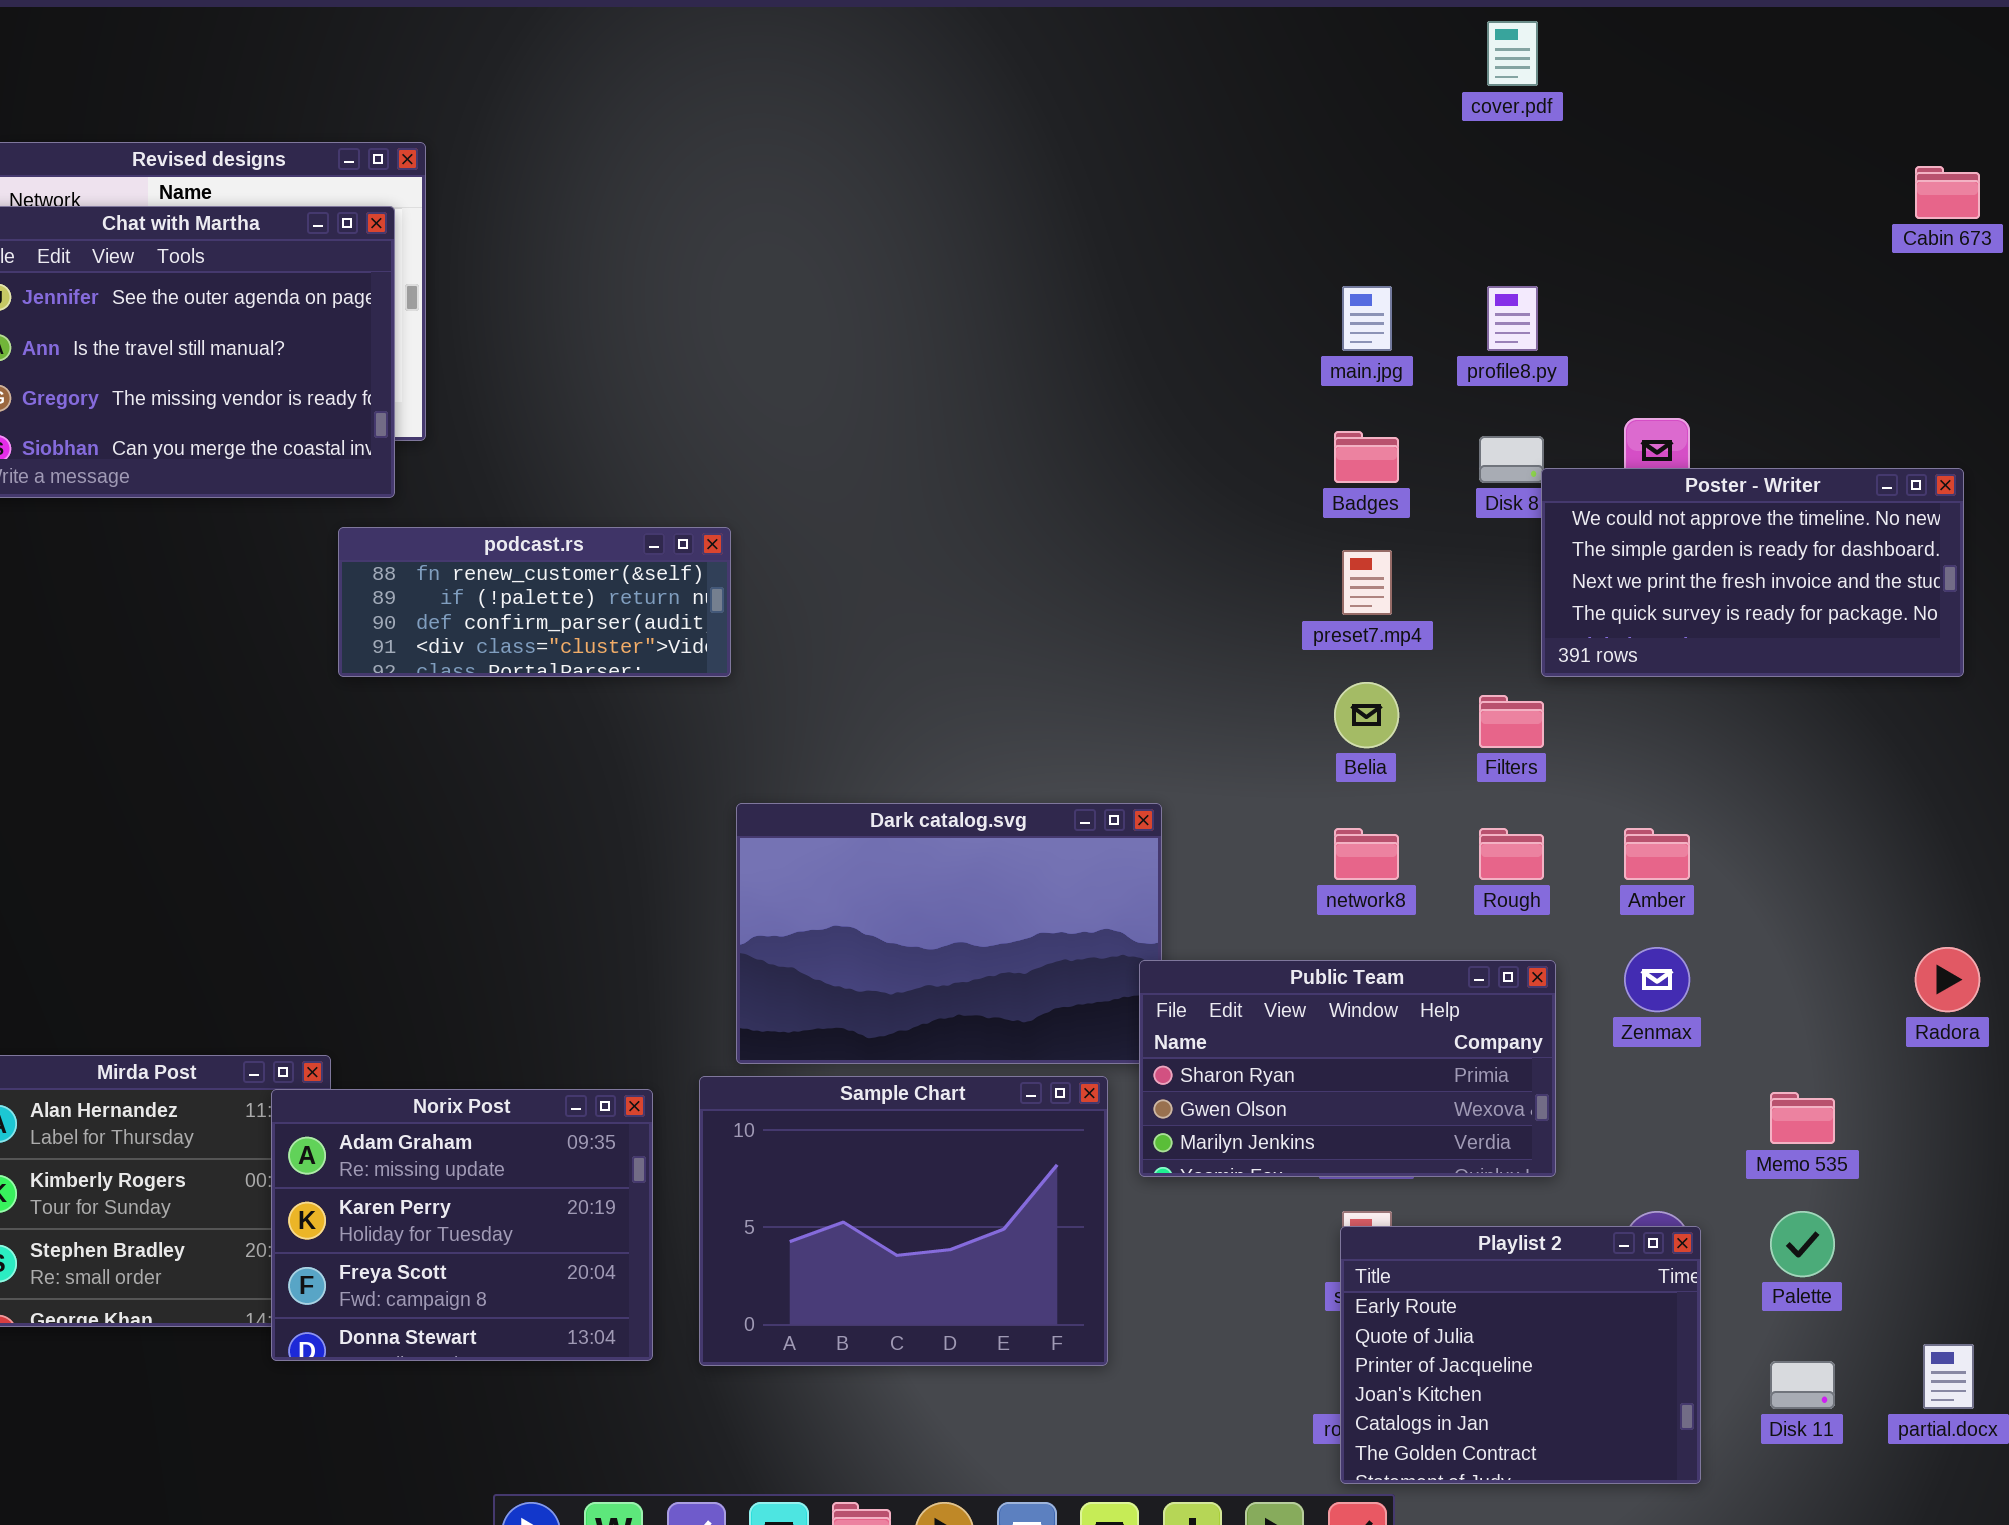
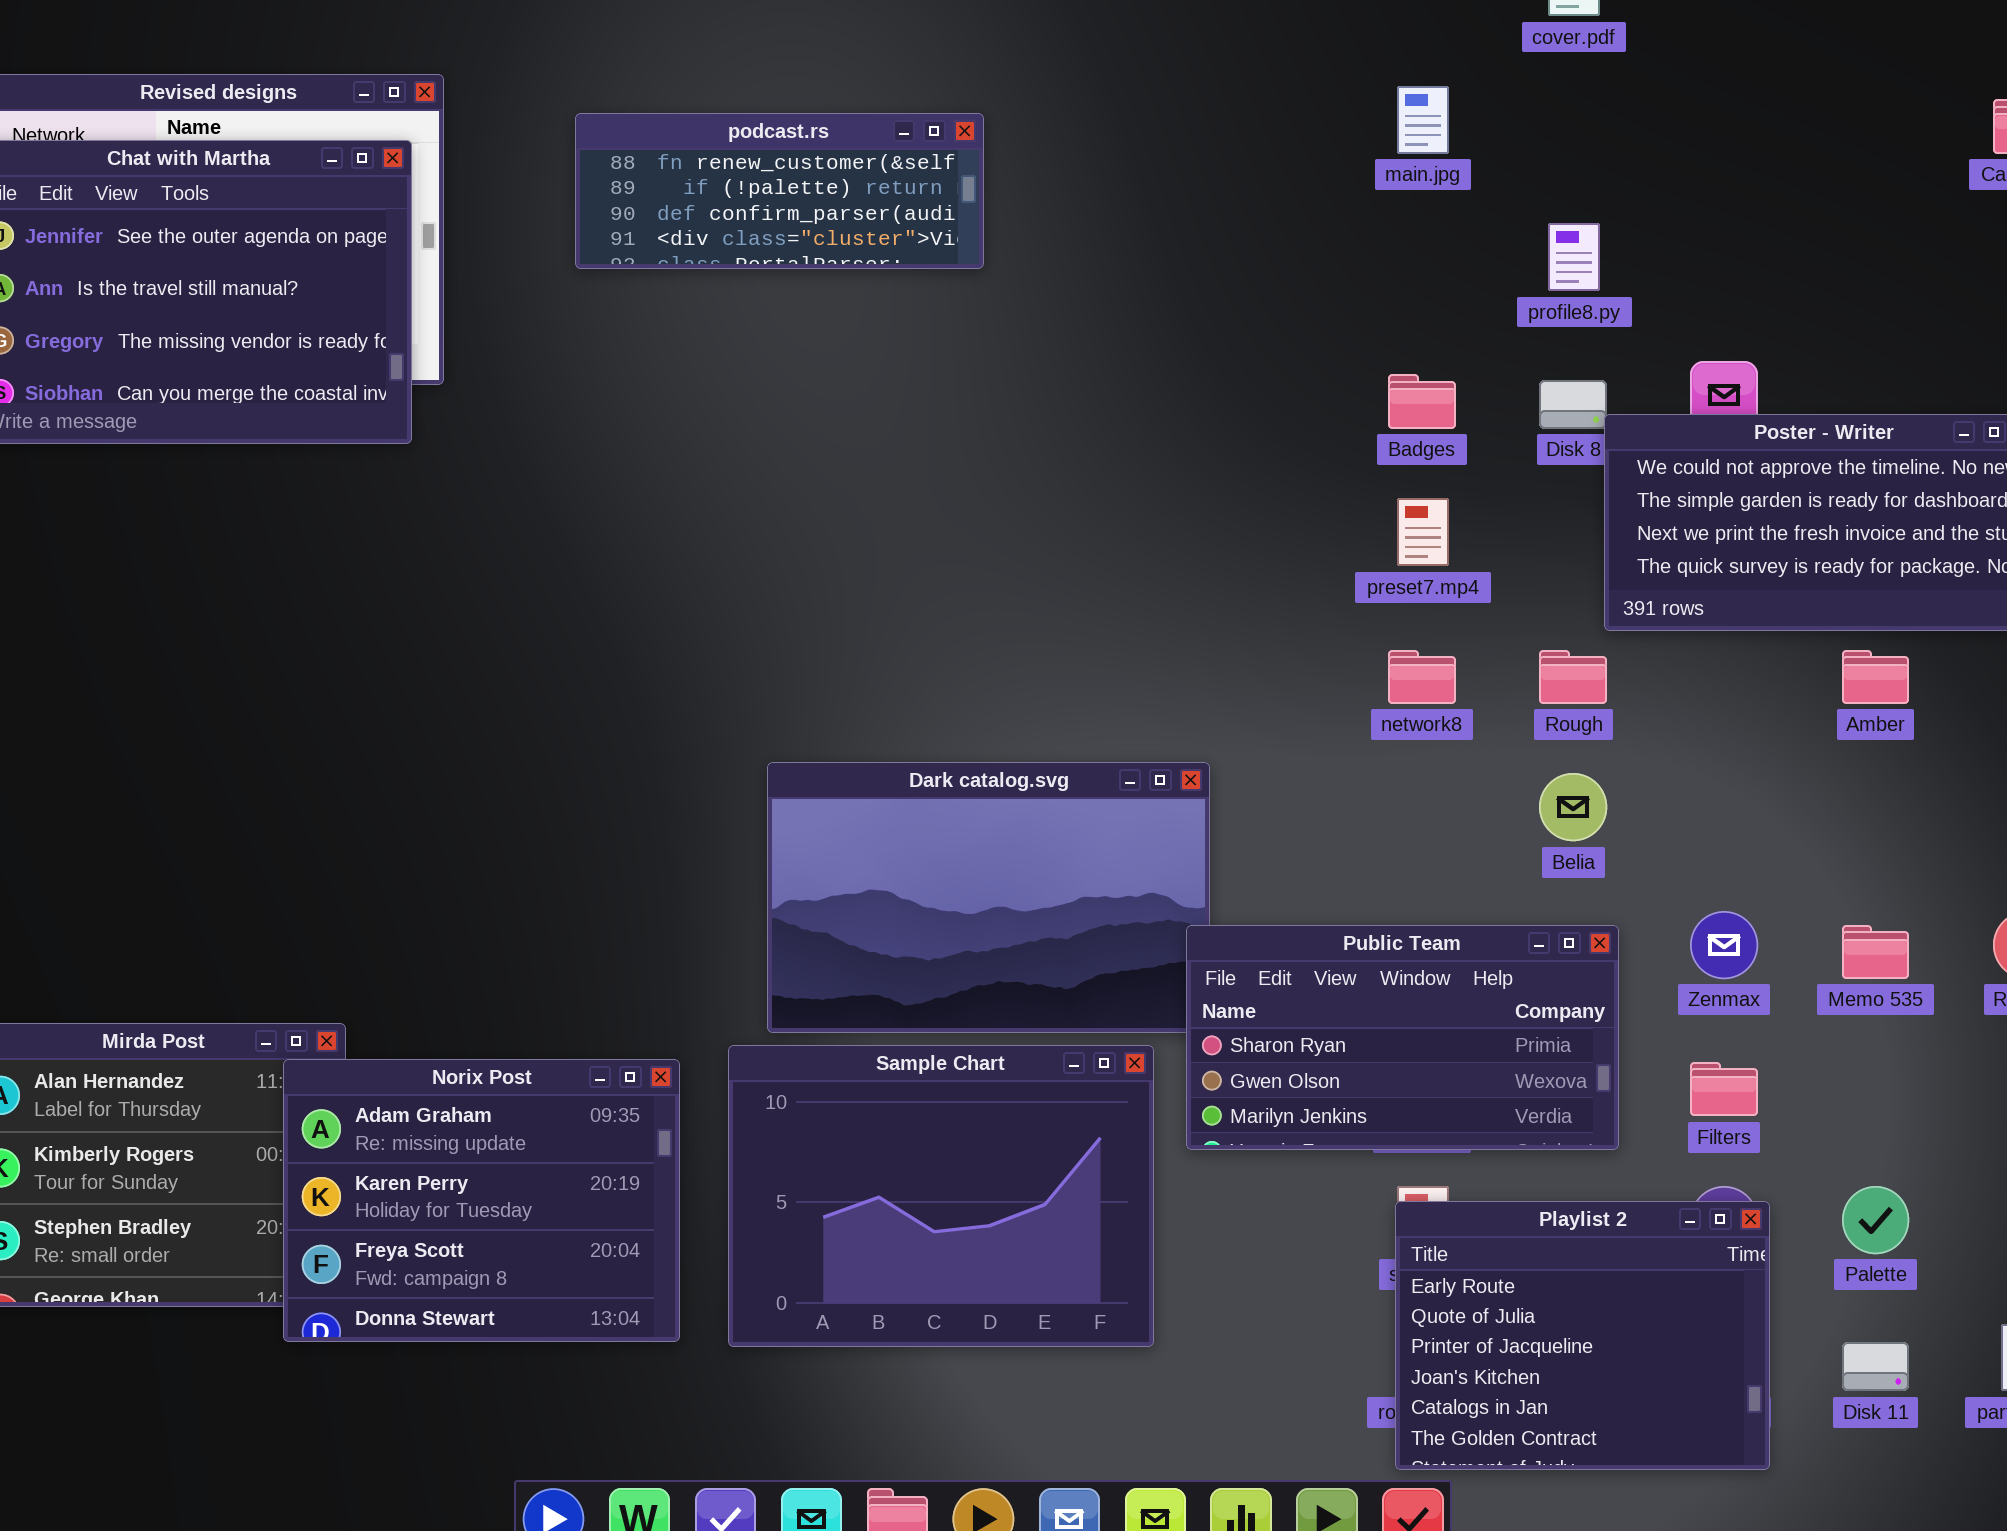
main.jpg: [1342,286,1392,351] -> [1397,86,1449,154], moved
podcast.rs: [338,527,731,677] -> [575,113,984,269], moved
Belia: [1334,682,1399,748] -> [1539,773,1607,841], moved
Filters: [1479,695,1544,748] -> [1690,1062,1758,1116], moved
network8: [1334,828,1399,880] -> [1388,650,1456,704], moved
Rough: [1479,828,1544,880] -> [1539,650,1607,704], moved
Amber: [1624,828,1690,880] -> [1842,650,1909,704], moved
Memo 535: [1770,1092,1835,1144] -> [1842,925,1909,979], moved

